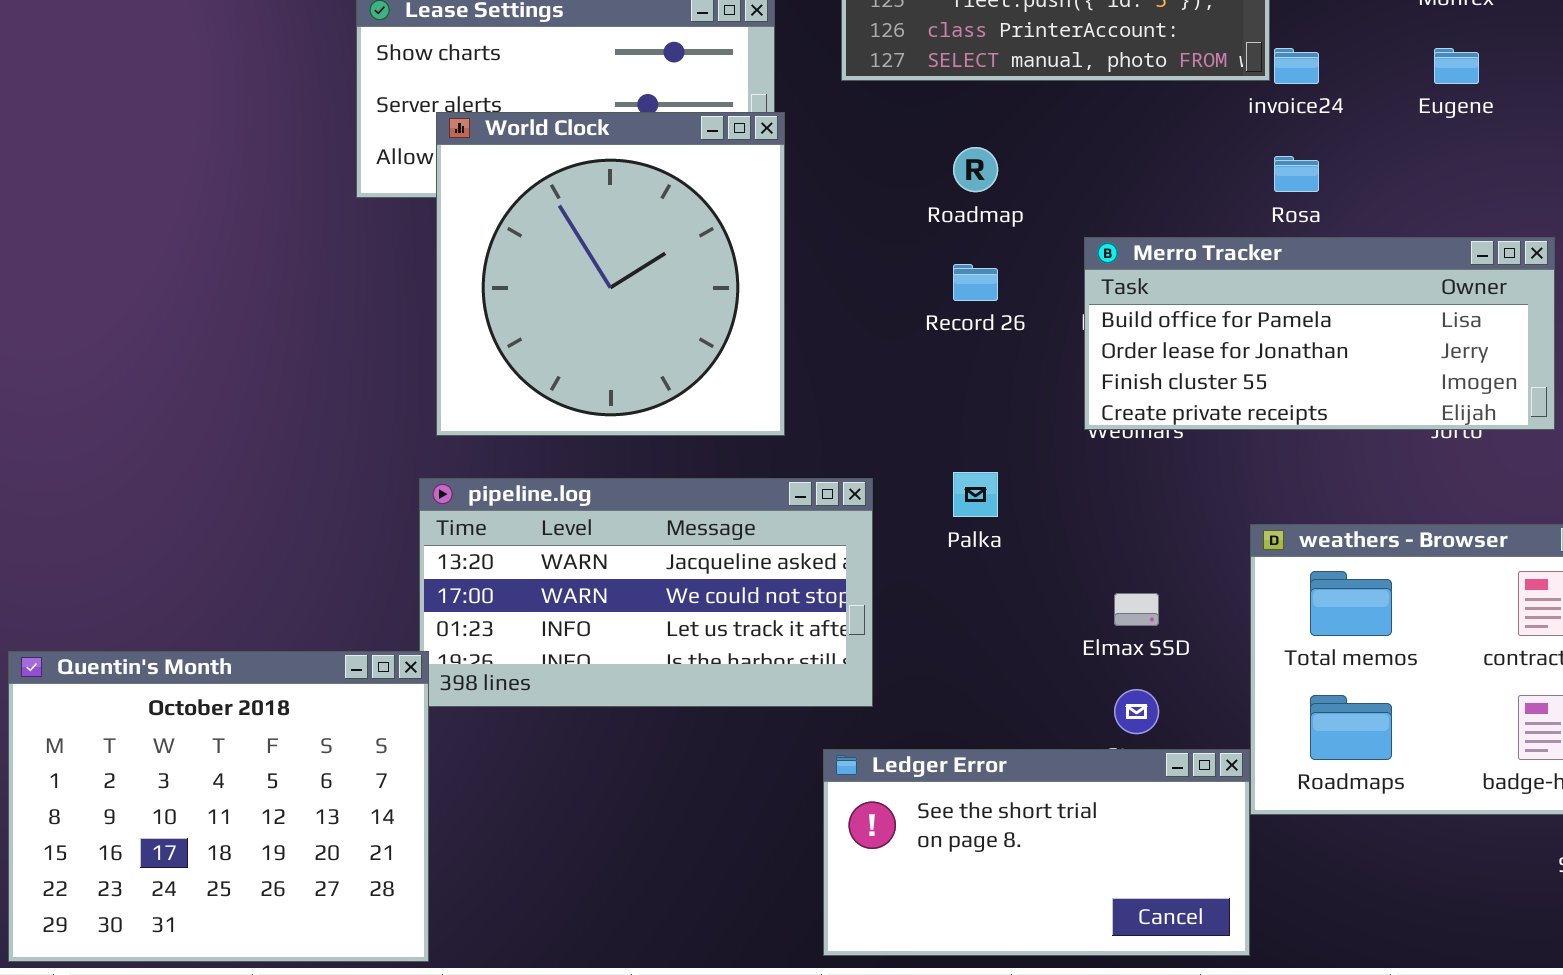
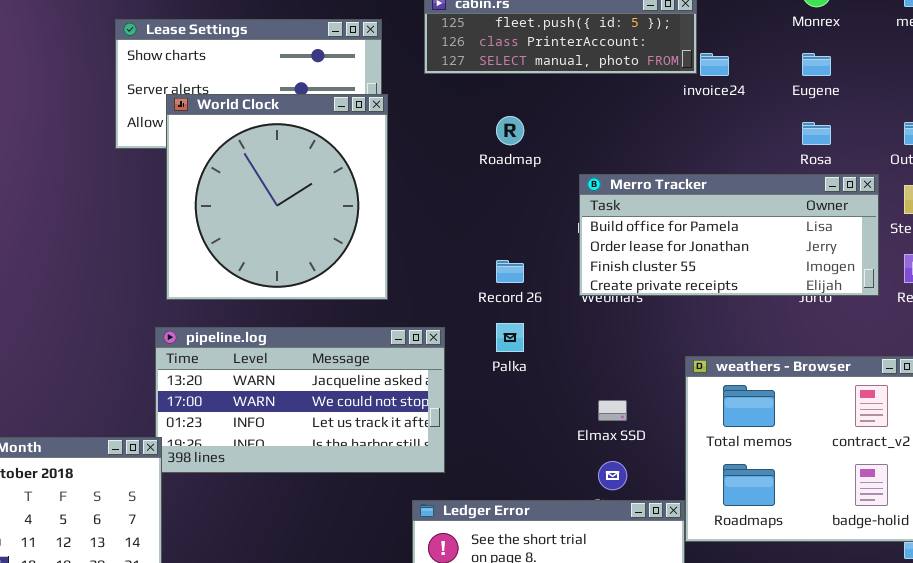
Rosa: [1274,156,1319,192] -> [802,122,831,145], moved
Record 26: [953,264,998,301] -> [496,260,524,283], moved

